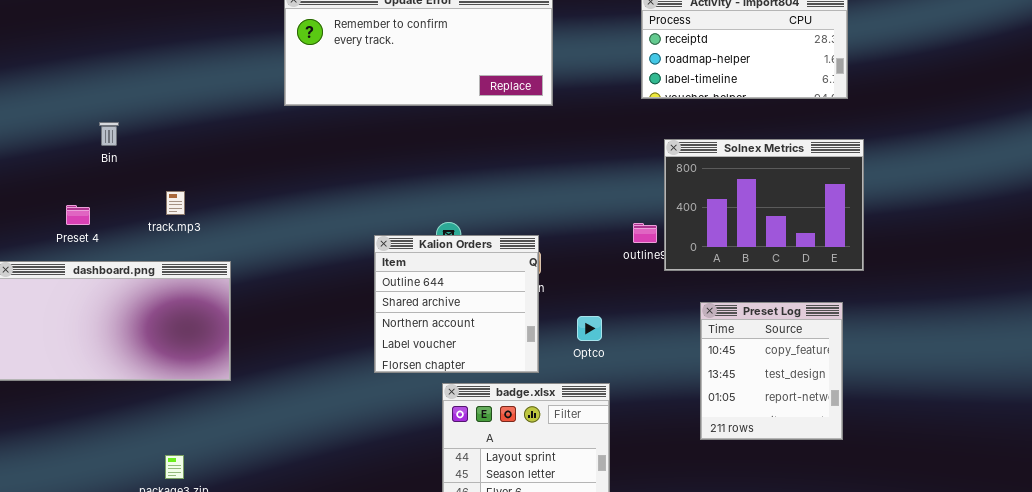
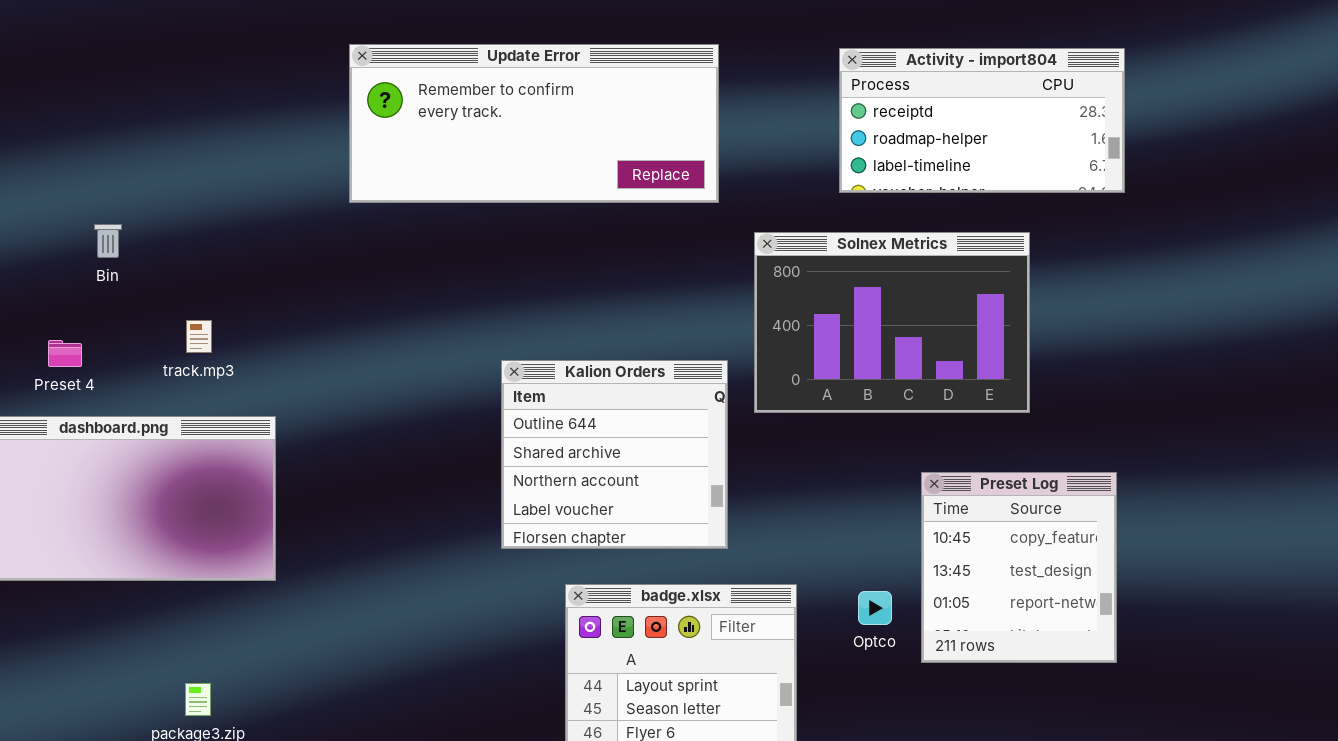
Solnex Metrics: [664,139,864,271] -> [754,232,1030,413], moved
Kalion Orders: [374,235,539,373] -> [501,360,728,549], moved
Optco: [577,316,602,341] -> [858,591,892,625], moved

